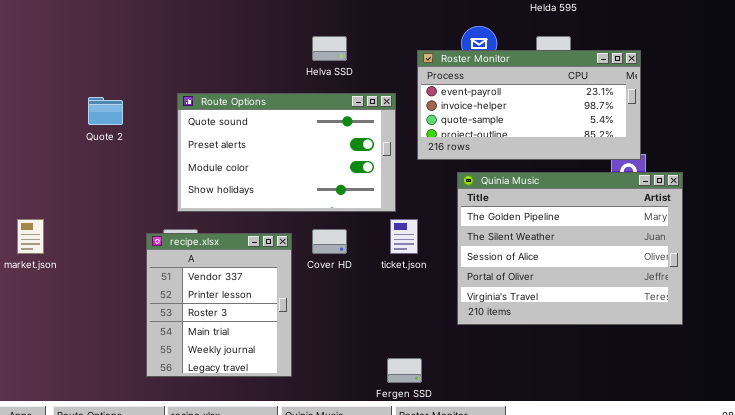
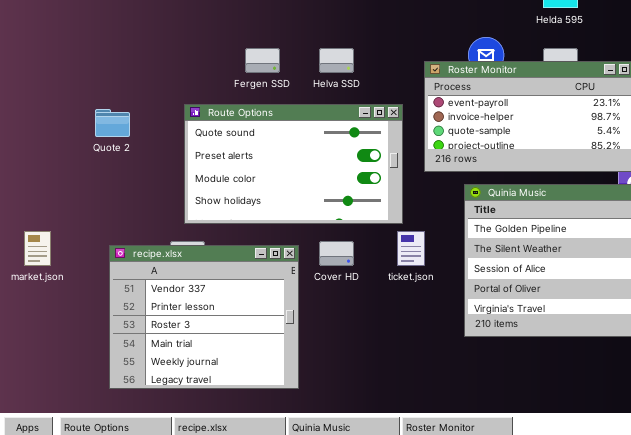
recipe.xlsx: [146,233,292,377] -> [109,245,299,389], resized
Fergen SSD: [387,358,422,383] -> [245,48,280,73], moved

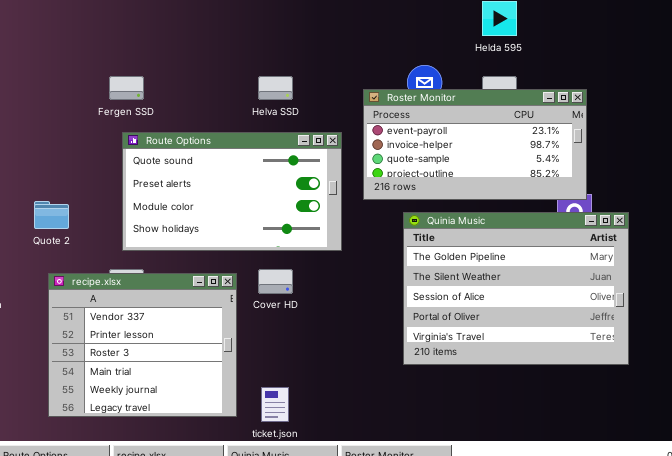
Fergen SSD: [245,48,280,73] -> [109,76,144,100], moved
Quote 2: [95,109,130,137] -> [34,201,69,229], moved
ticket.json: [397,231,425,266] -> [261,387,289,422], moved

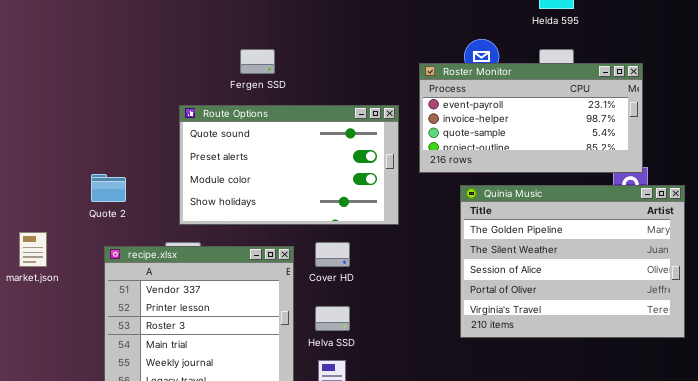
Fergen SSD: [109,76,144,100] -> [240,49,275,74], moved
Helva SSD: [258,76,293,100] -> [315,306,350,331], moved

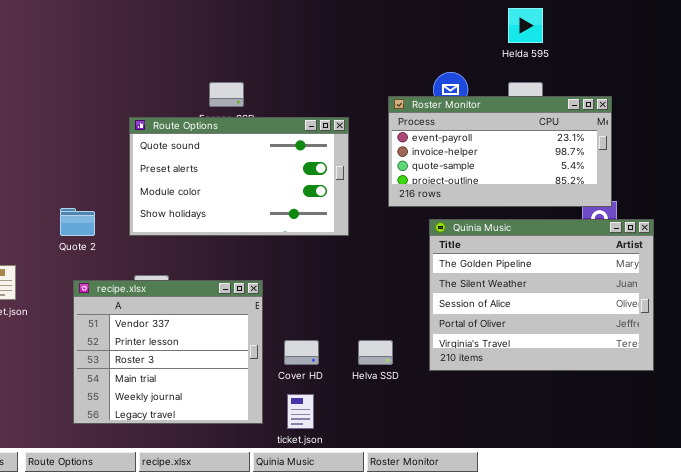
Route Options: [179,105,399,225] -> [129,117,349,236], moved
Cover HD: [315,242,350,267] -> [284,340,319,365], moved
Helva SSD: [315,306,350,331] -> [358,340,393,365], moved

